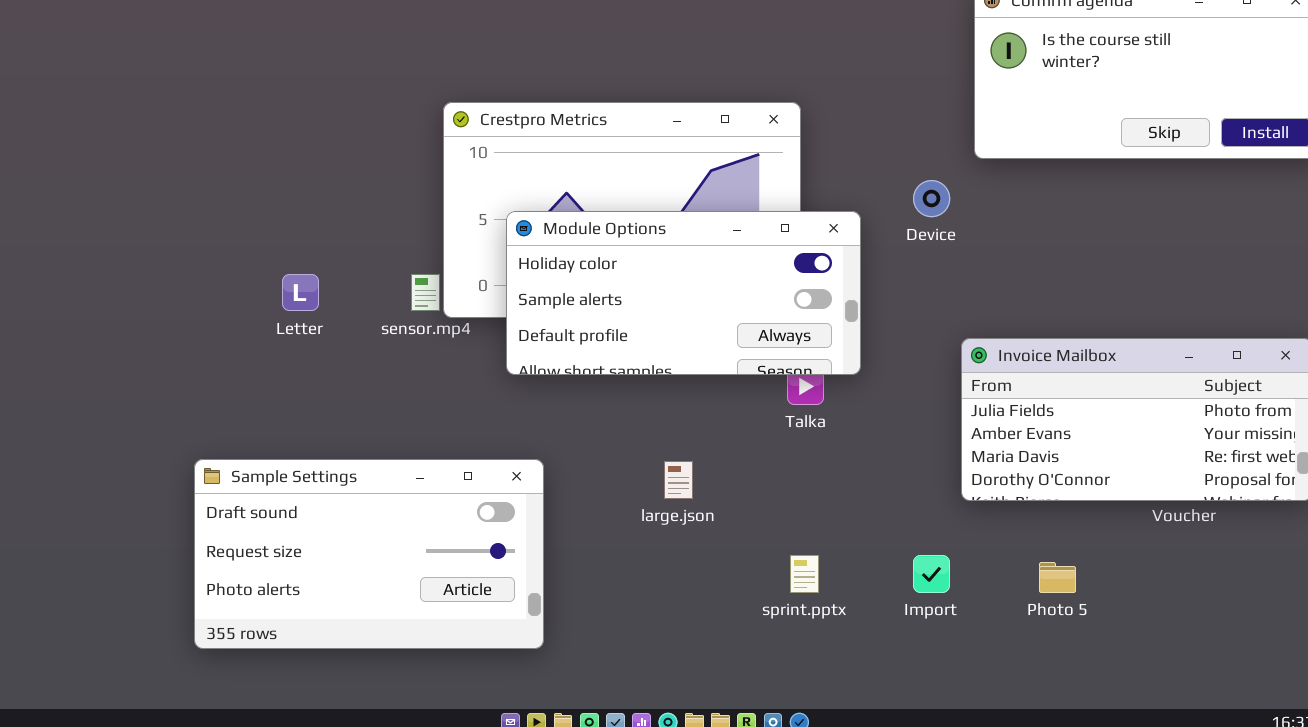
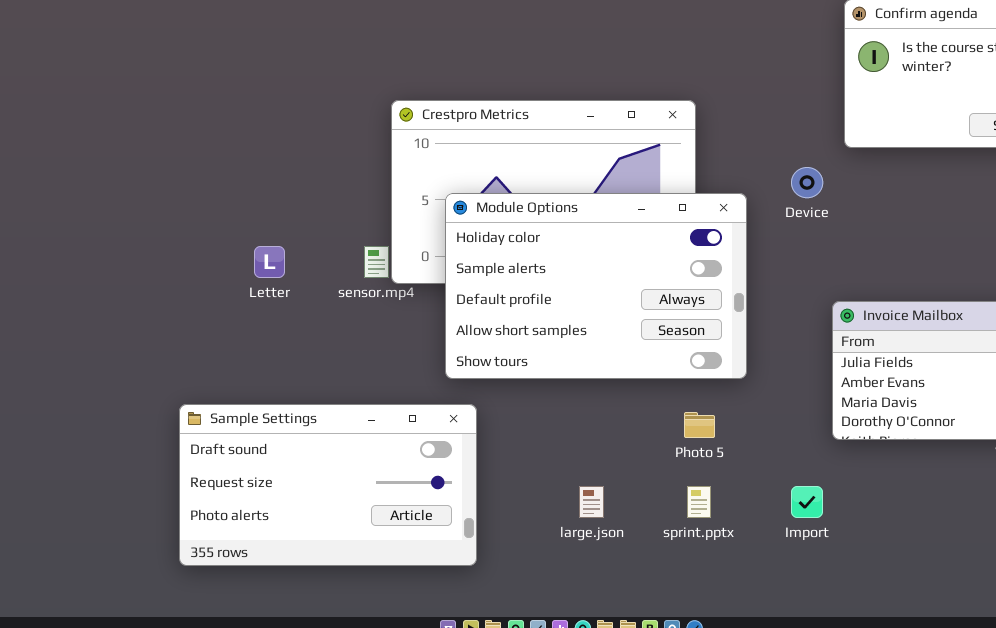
Module Options: [506,211,861,375] -> [445,193,747,379], resized
large.json: [664,461,693,499] -> [579,486,604,518], moved
Photo 5: [1039,562,1076,593] -> [684,412,715,438], moved

